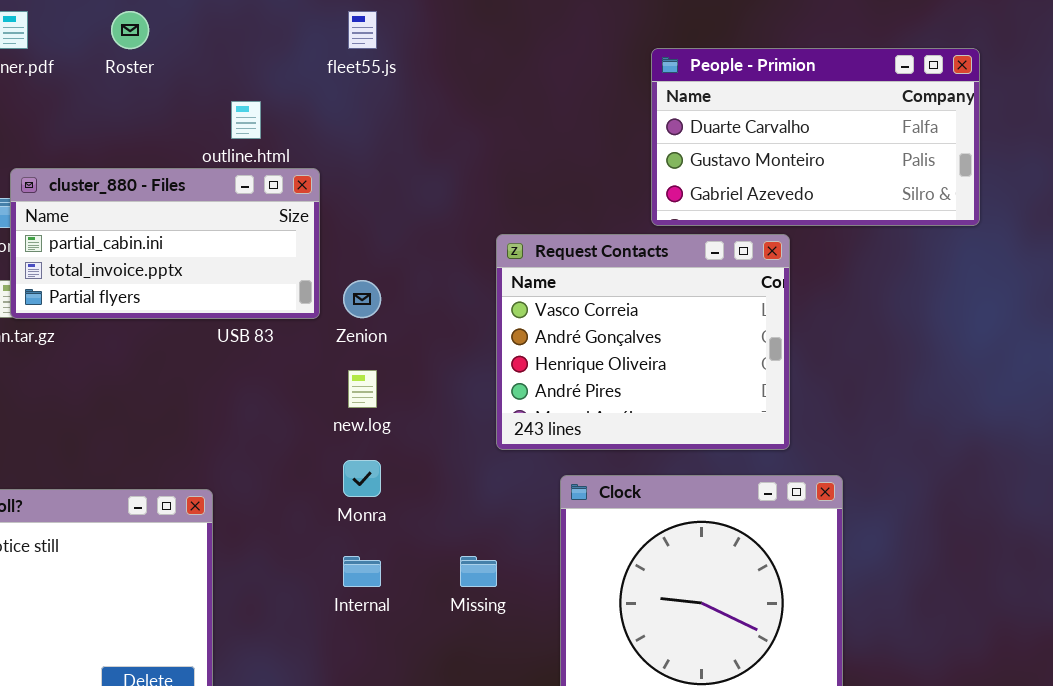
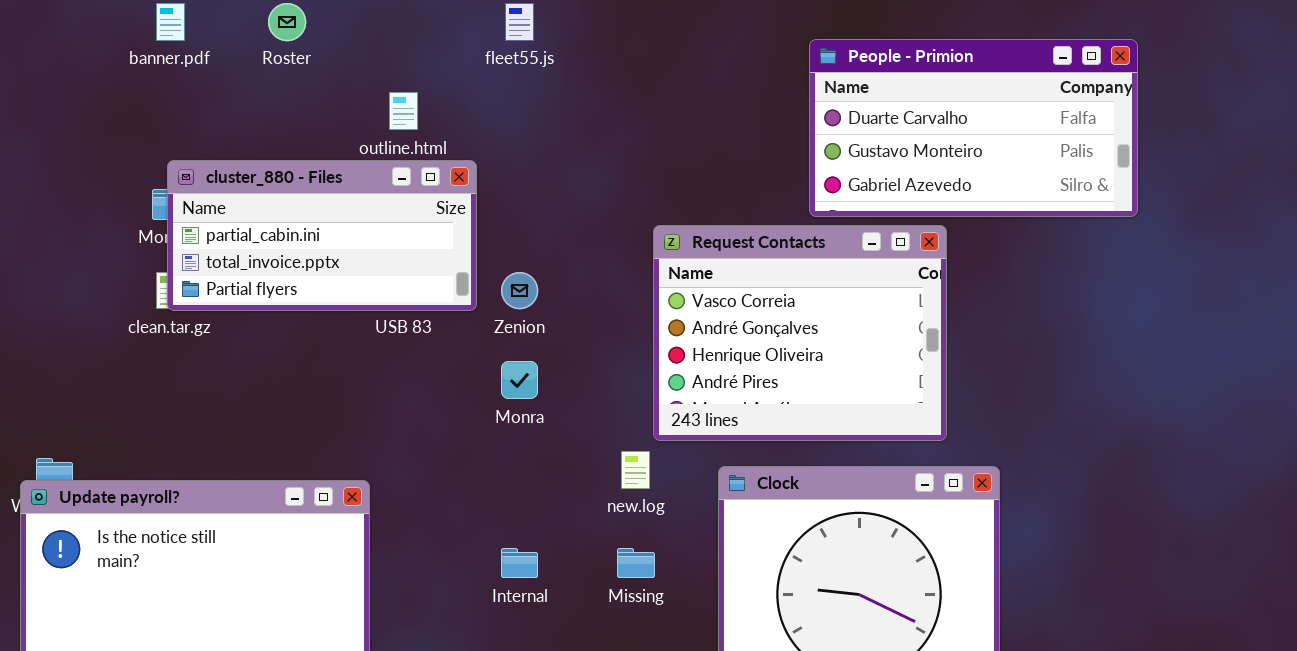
new.log: [348,370,377,408] -> [621,451,650,489], moved
Monra: [343,460,381,497] -> [501,361,538,399], moved

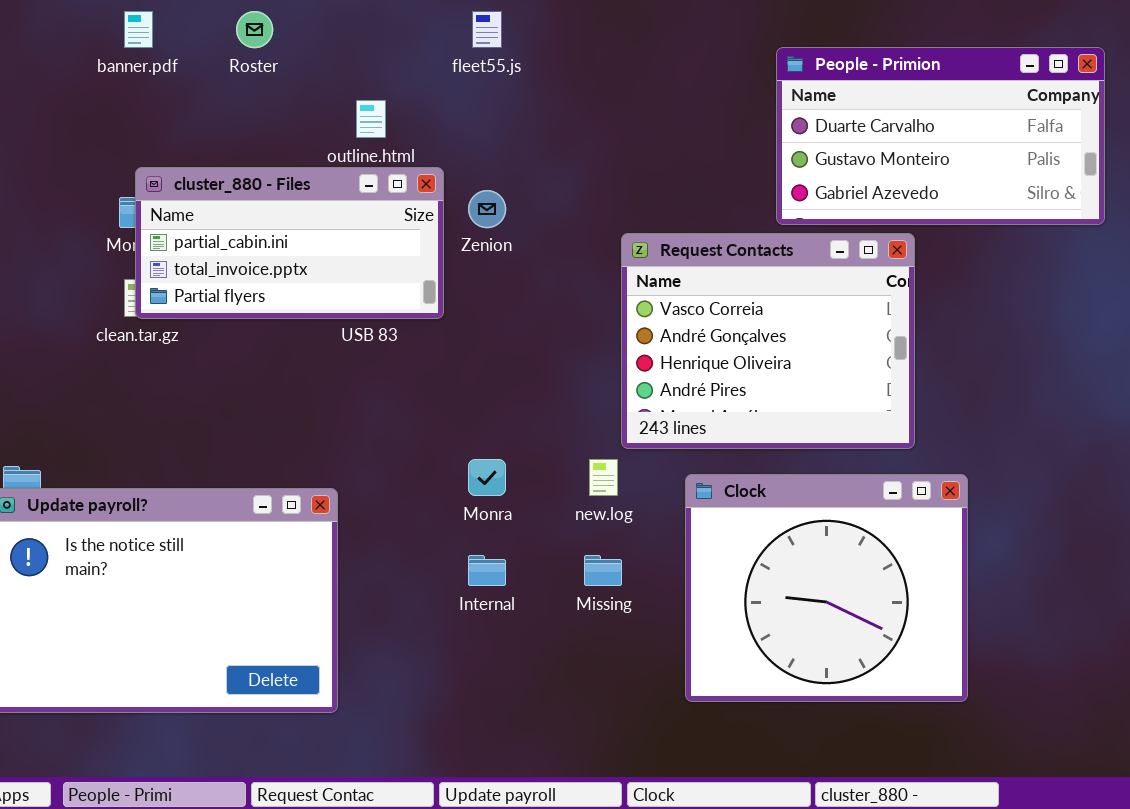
Zenion: [501,272,538,309] -> [468,190,506,228], moved
Monra: [501,361,538,399] -> [468,459,506,496], moved

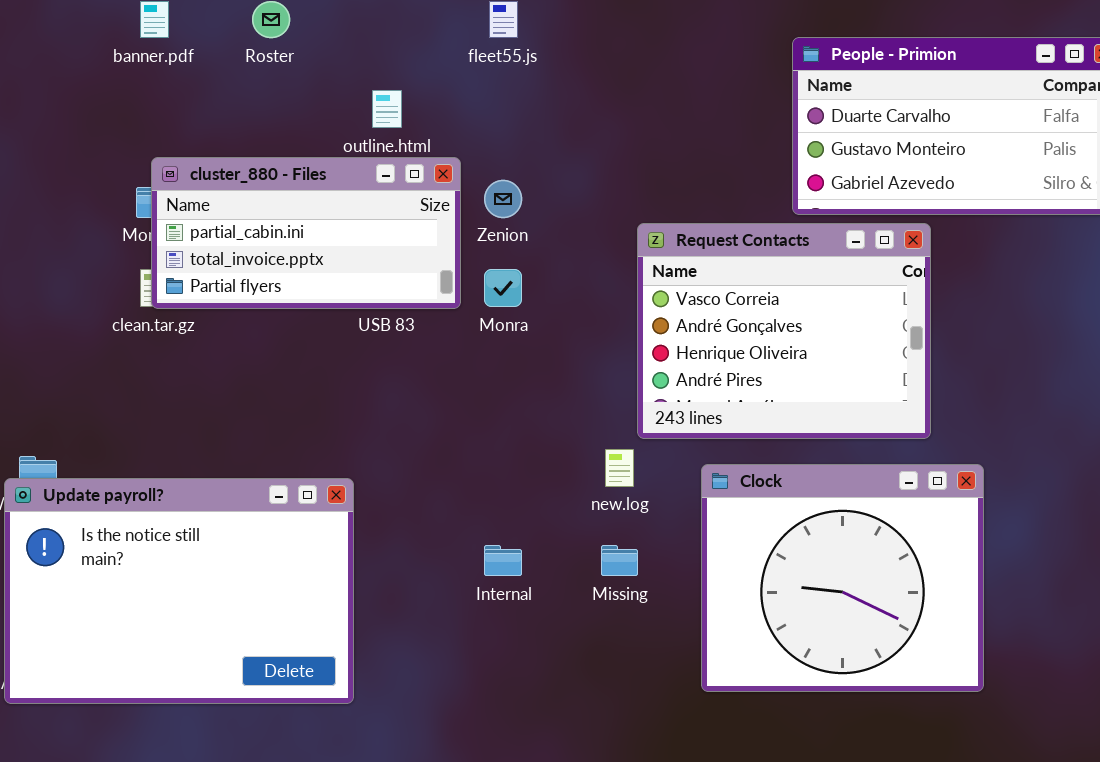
Monra: [468,459,506,496] -> [484,269,522,307], moved

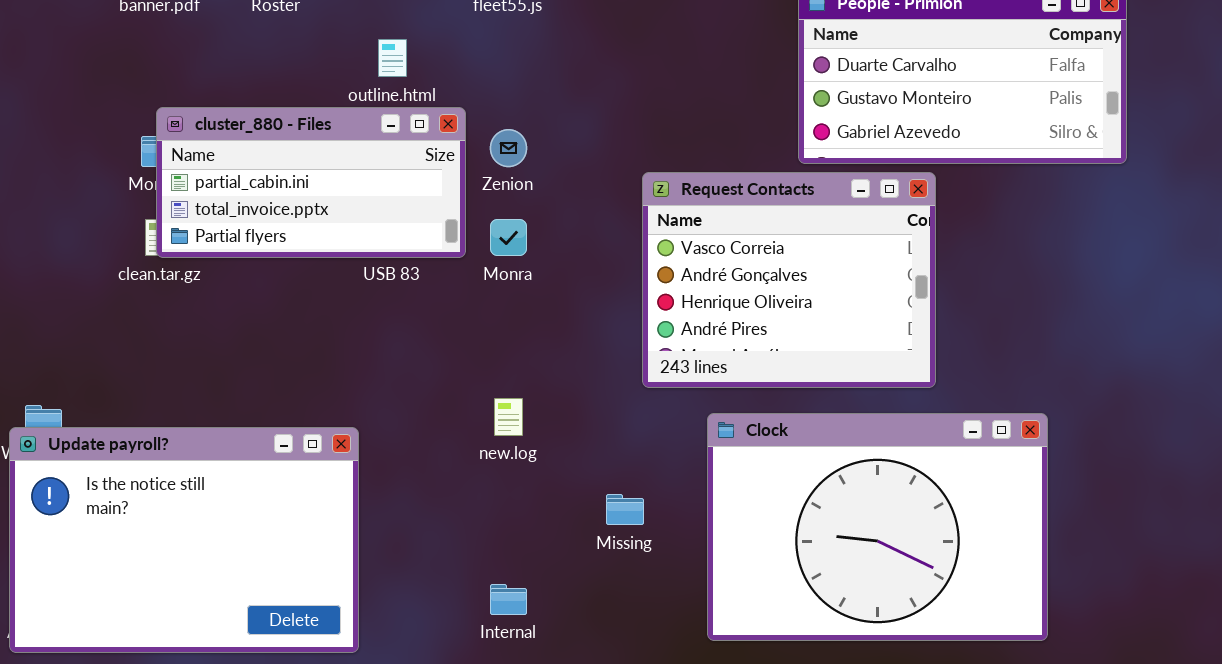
new.log: [605,449,634,487] -> [494,398,523,436], moved
Clock: [701,464,984,692] -> [707,413,1048,641], resized
Internal: [484,545,522,576] -> [490,584,527,615], moved

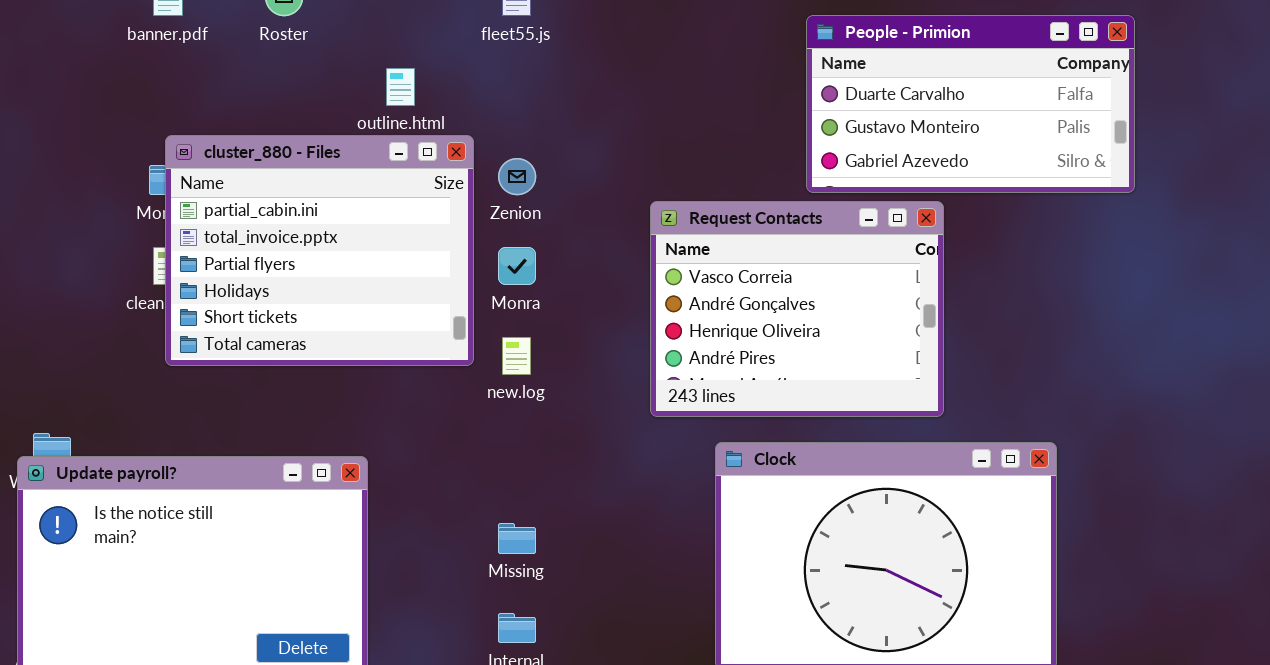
cluster_880 - Files: [156,107,466,258] -> [165,135,474,366], resized
new.log: [494,398,523,436] -> [502,337,531,375], moved
Missing: [606,494,644,525] -> [498,523,536,554], moved

